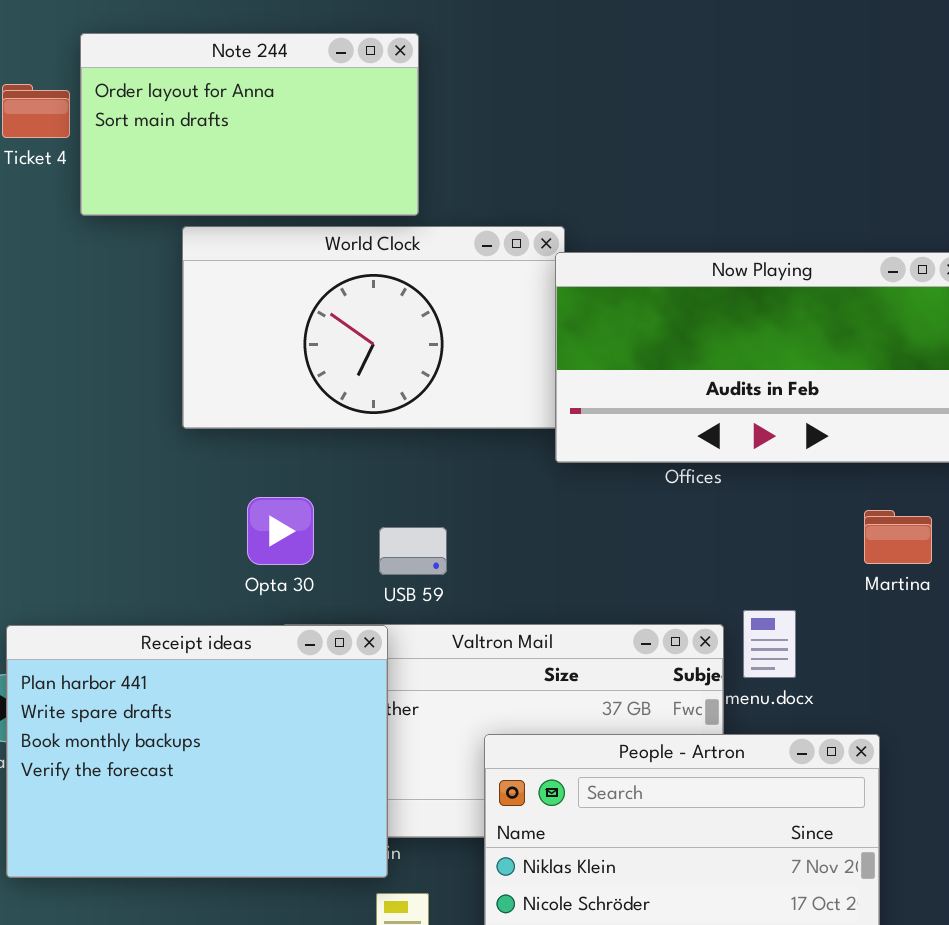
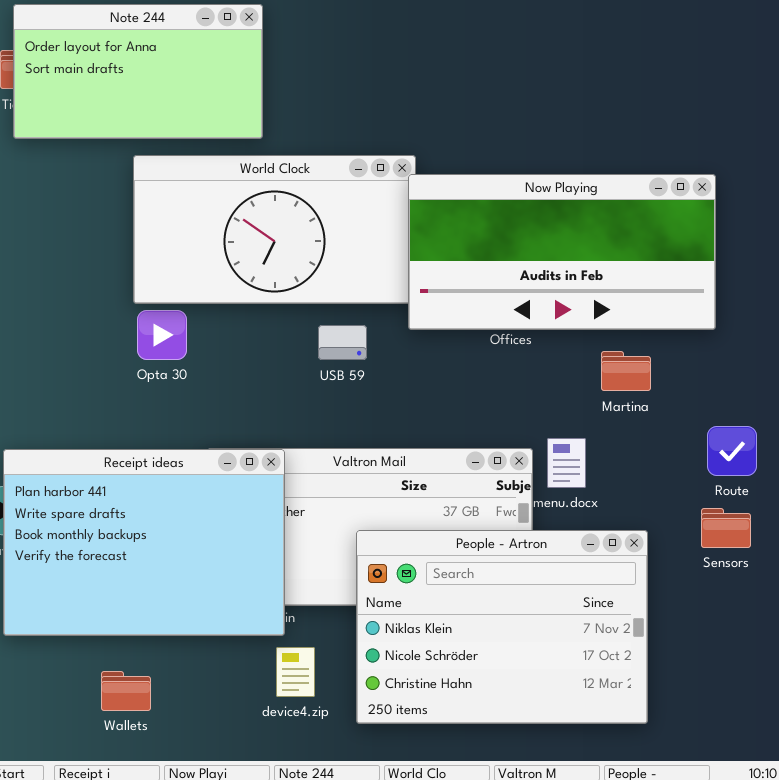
Note 244: [80,33,419,216] -> [13,4,263,139], moved
Opta 30: [247,497,314,565] -> [137,310,187,360], moved
Martina: [864,510,932,564] -> [601,351,651,391], moved
USB 59: [379,527,447,575] -> [318,325,367,360], moved

